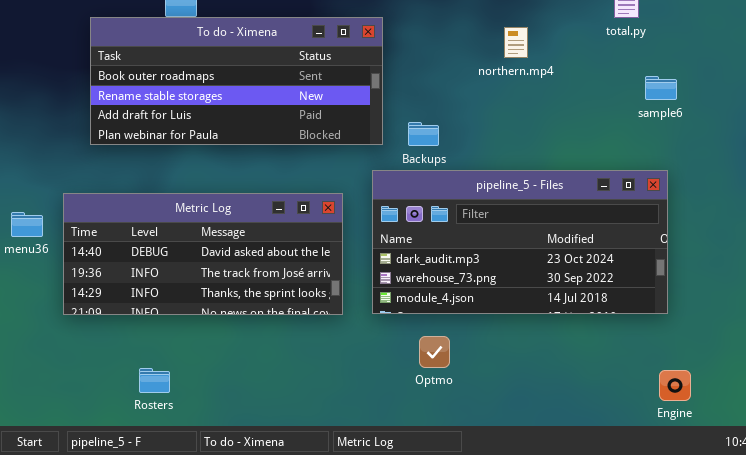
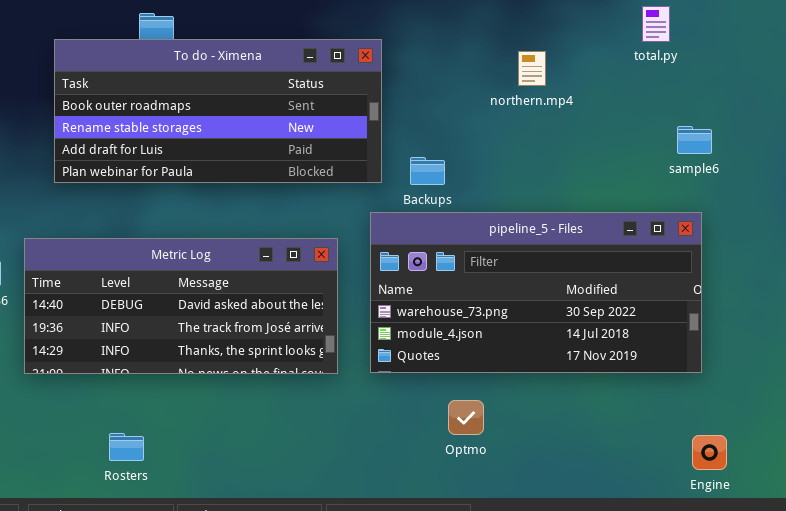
sample6: [645,76,677,100] -> [677,126,712,154], moved
pipeline_5 - Files: [372,170,668,314] -> [370,212,702,373], scrolled down 1 row
Optmo: [419,336,450,368] -> [448,400,484,435], moved

